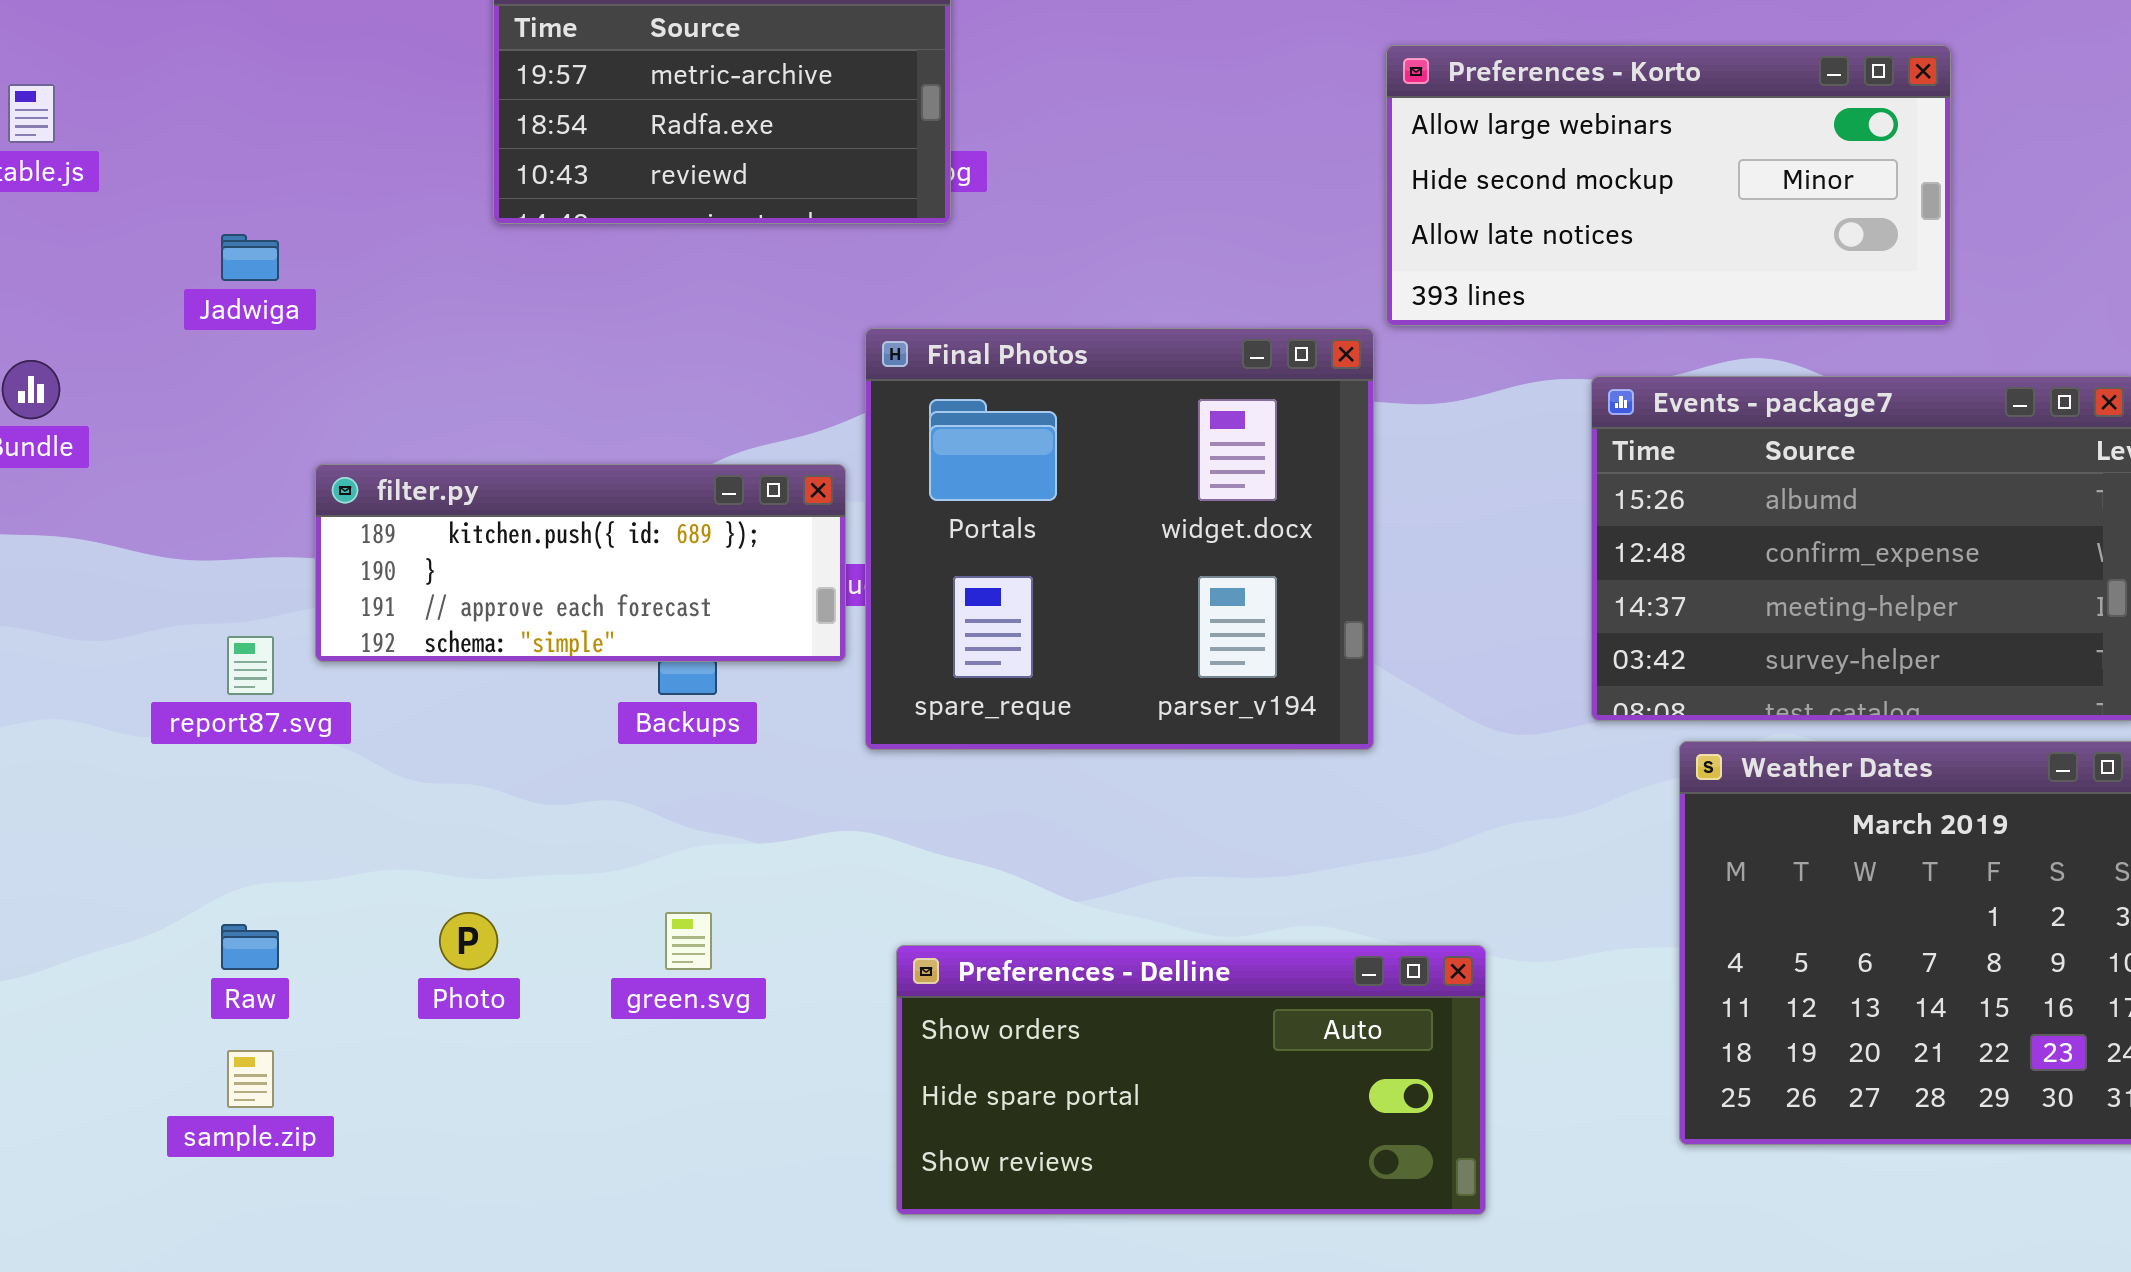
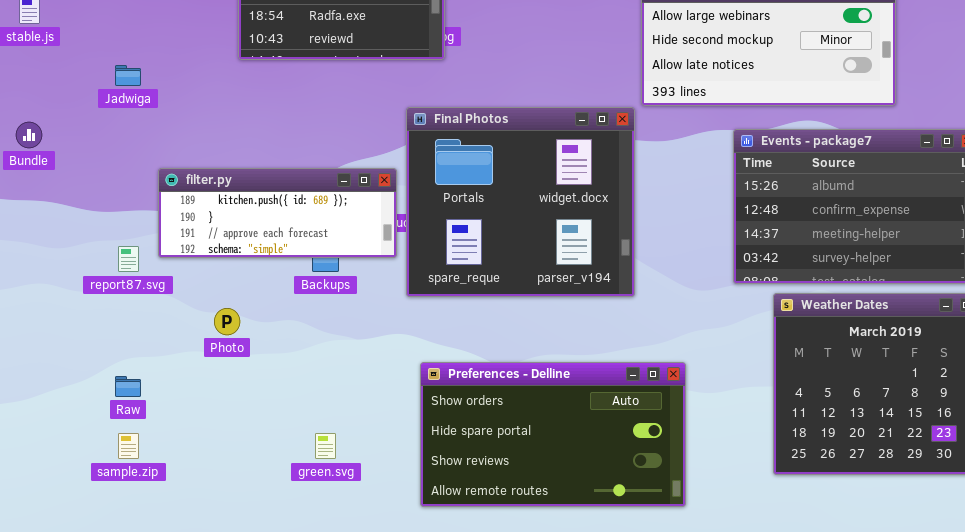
Photo: [439,912,498,970] -> [214,308,240,335], moved
green.svg: [665,912,712,970] -> [315,433,336,459], moved
Preferences - Delline: [896,945,1486,1215] -> [420,362,686,507], resized

